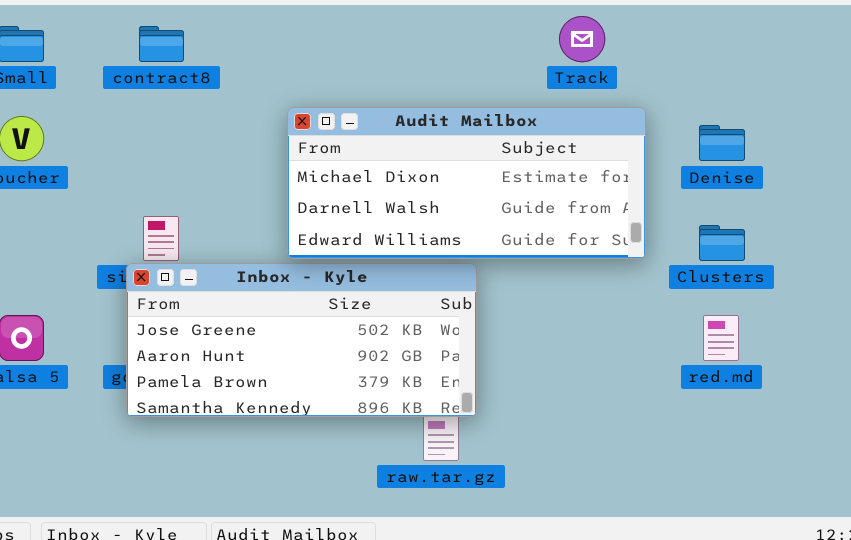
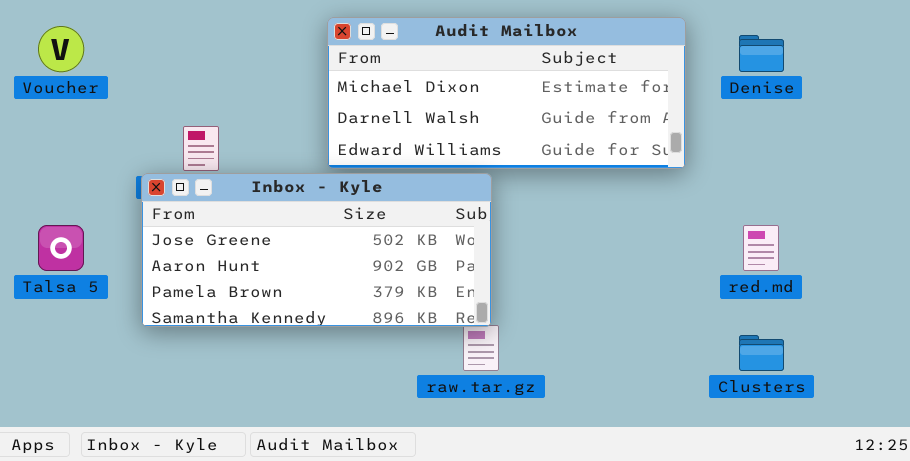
Clusters: [699,225,745,261] -> [739,335,784,371], moved
Inbox - Kyle: [126,263,477,417] -> [141,173,492,327], moved

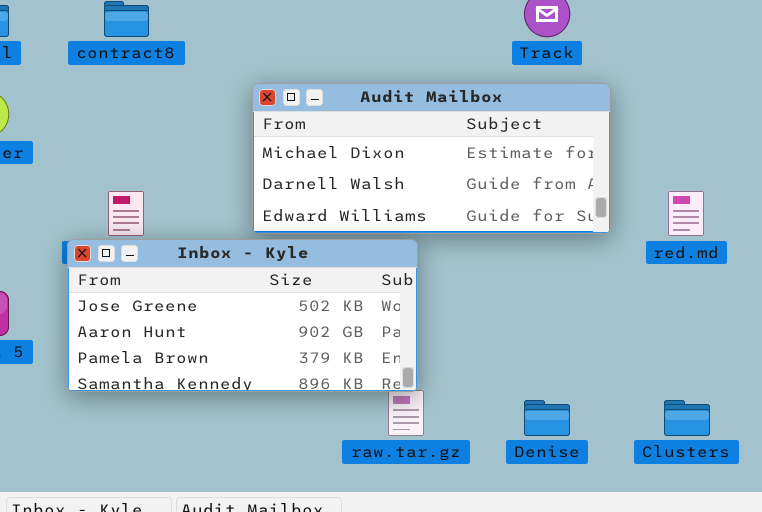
Denise: [739,35,784,72] -> [524,400,570,436], moved
red.md: [743,225,779,271] -> [668,191,704,236], moved

